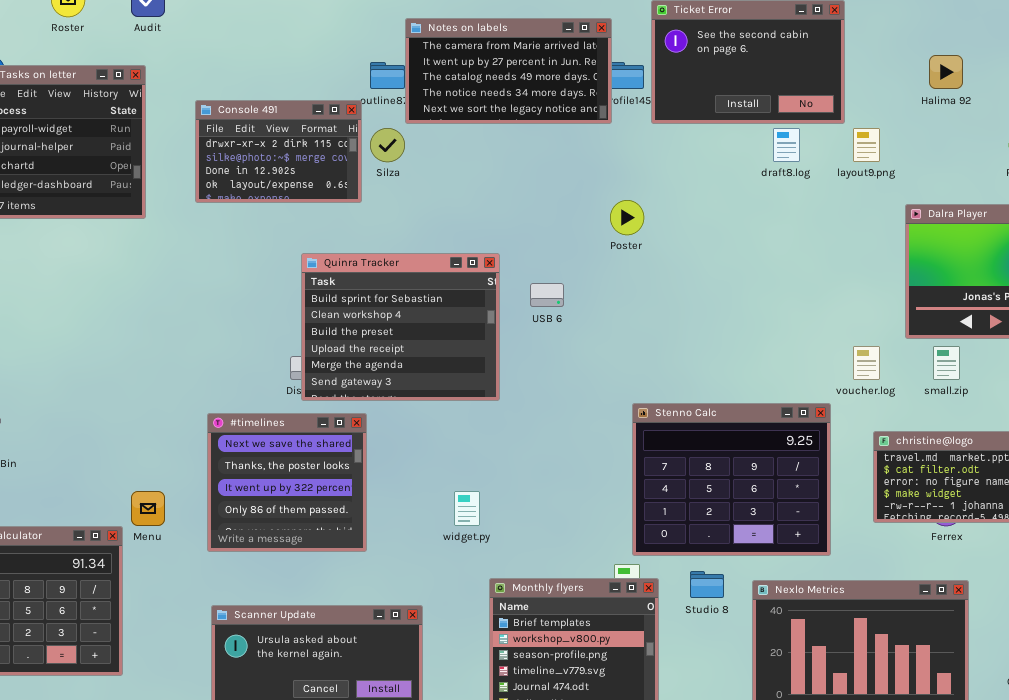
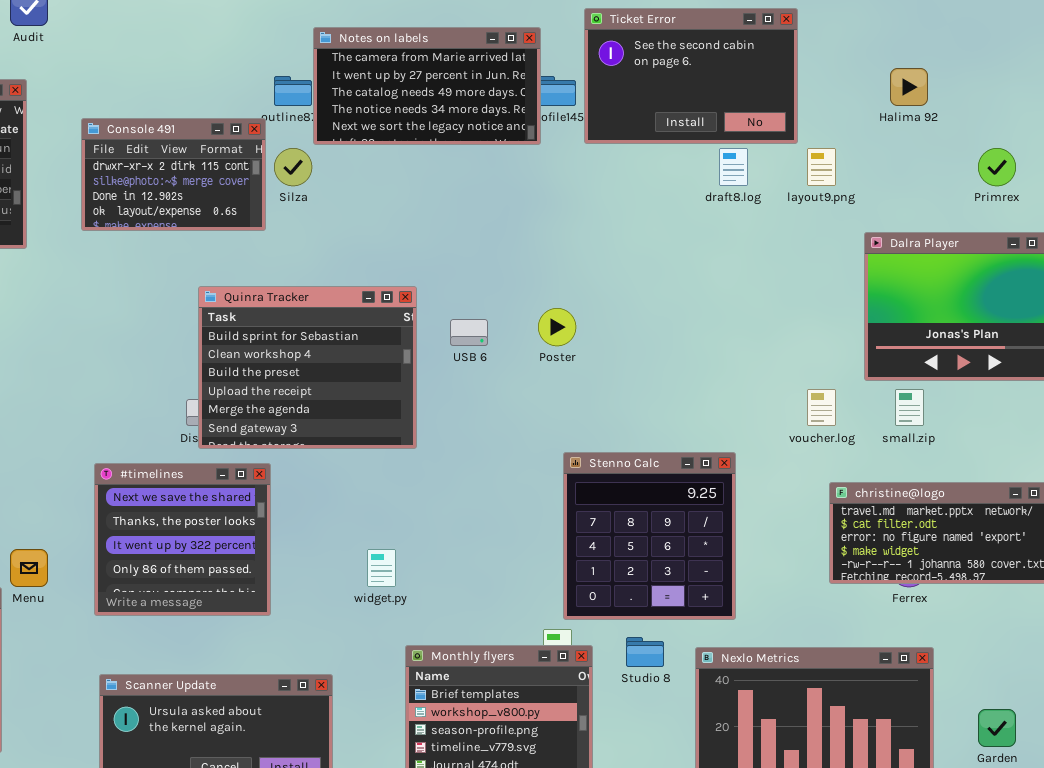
Poster: [610,200,644,235] -> [538,308,576,346], moved
Stenno Calc: [632,403,831,556] -> [563,452,736,620], resized

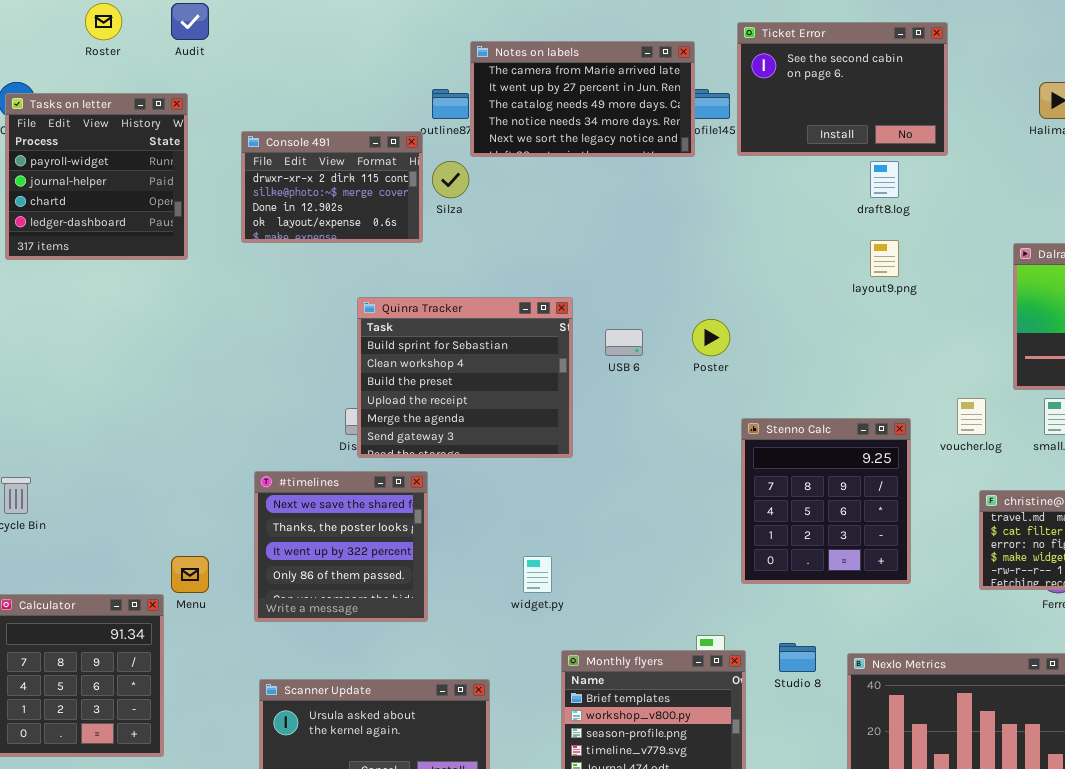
layout9.png: [807,148,836,186] -> [870,240,899,277], moved
Stenno Calc: [563,452,736,620] -> [741,418,911,584], moved

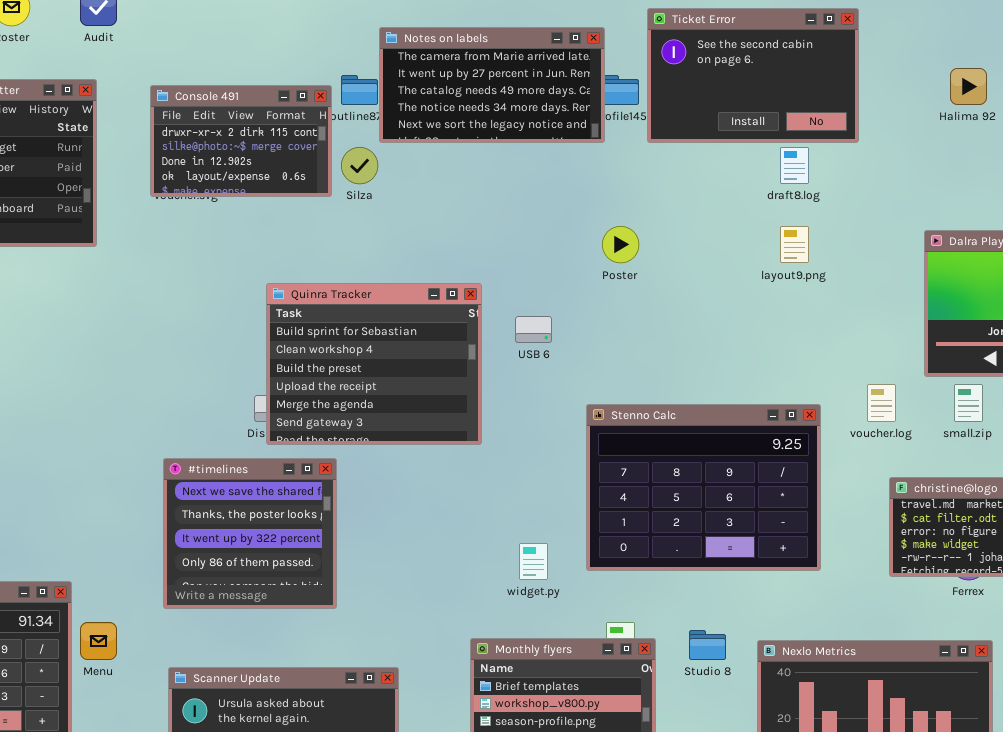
Console 491: [241,131,423,243] -> [150,85,332,197], moved
Poster: [692,319,730,356] -> [602,226,639,263], moved
Stenno Calc: [741,418,911,584] -> [586,404,821,571], resized
Menu: [171,556,209,593] -> [80,622,117,660], moved
widget.py: [523,556,552,593] -> [519,543,548,580], moved

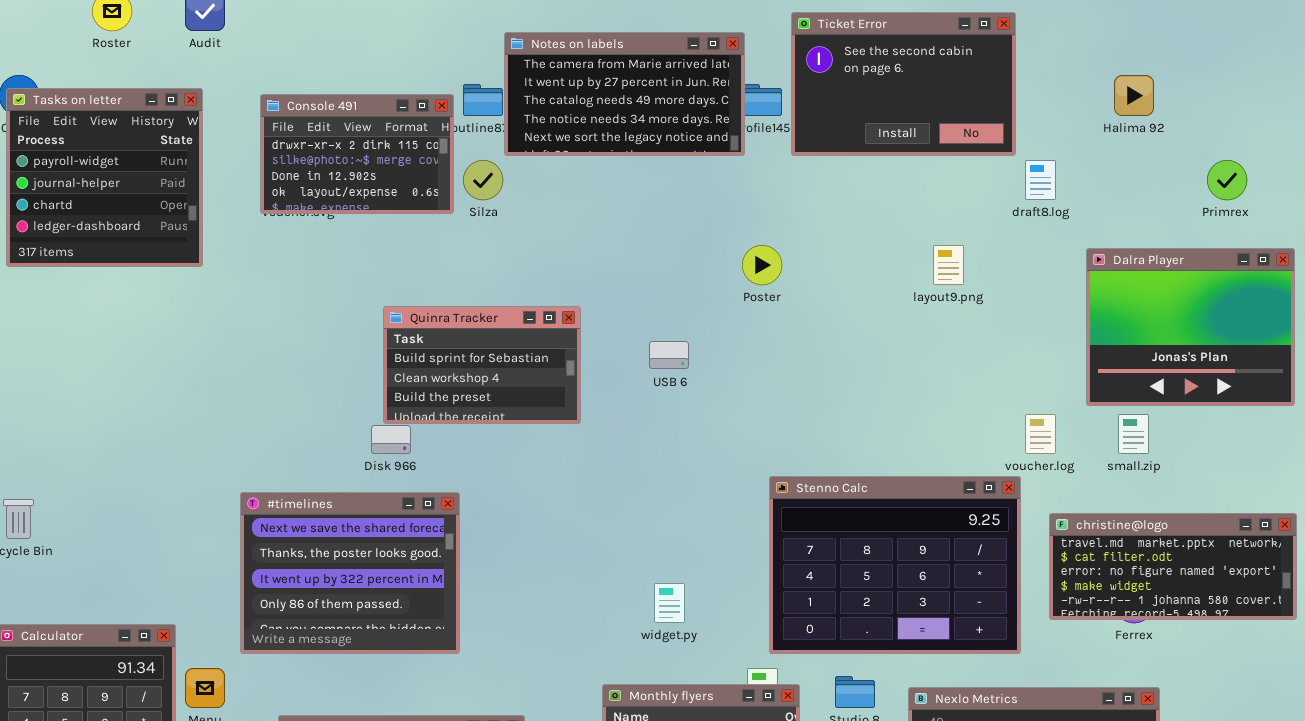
draft8.log: [780,147,809,184] -> [1025,160,1056,200], moved
Quinra Tracker: [266,283,482,445] -> [383,306,581,424], resized
Stenno Calc: [586,404,821,571] -> [769,476,1021,654], moved
#timelines: [163,458,337,609] -> [240,492,460,654], resized

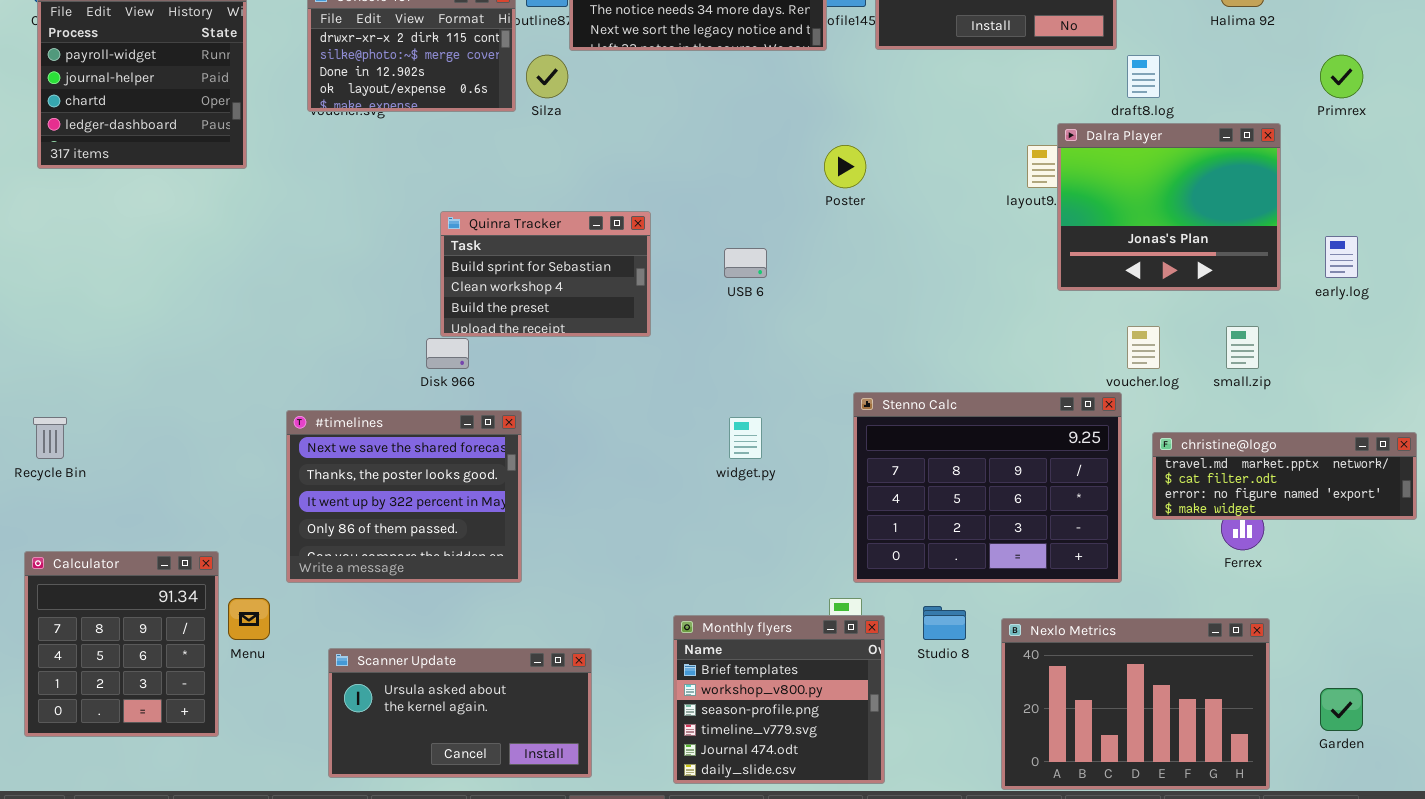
Dalra Player: [1086,248,1295,406] -> [1057,123,1281,291], moved
christine@logo: [1049,513,1297,620] -> [1152,432,1417,520], resized
widget.py: [654,583,685,623] -> [729,417,762,459], moved

